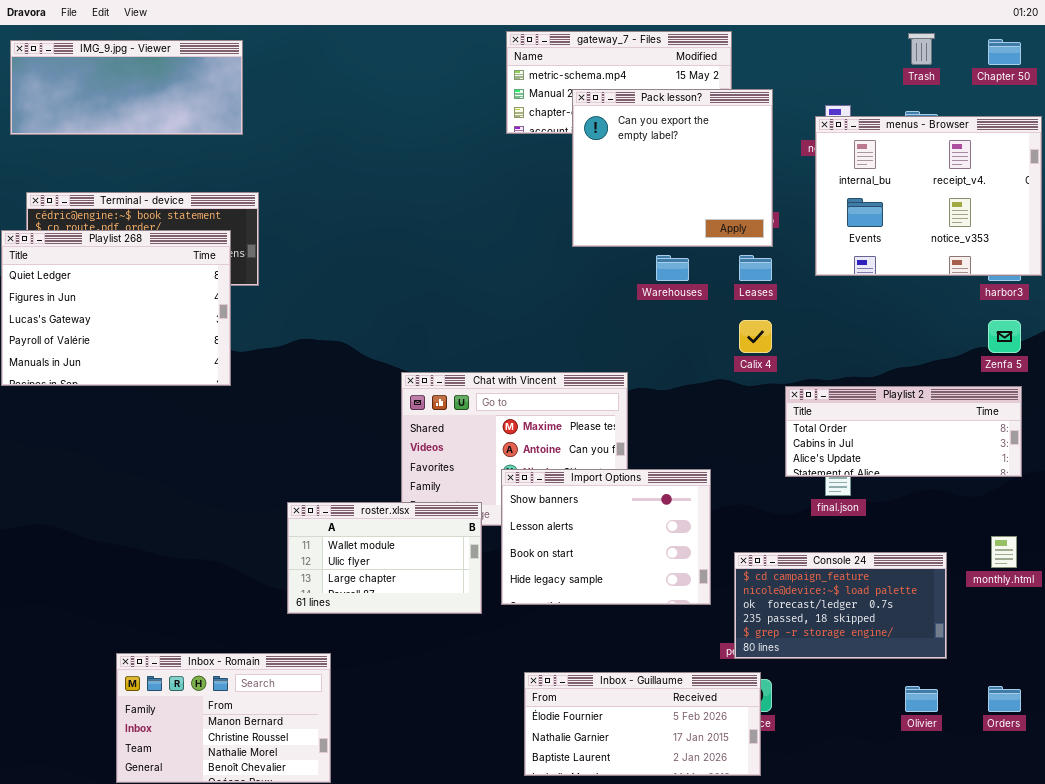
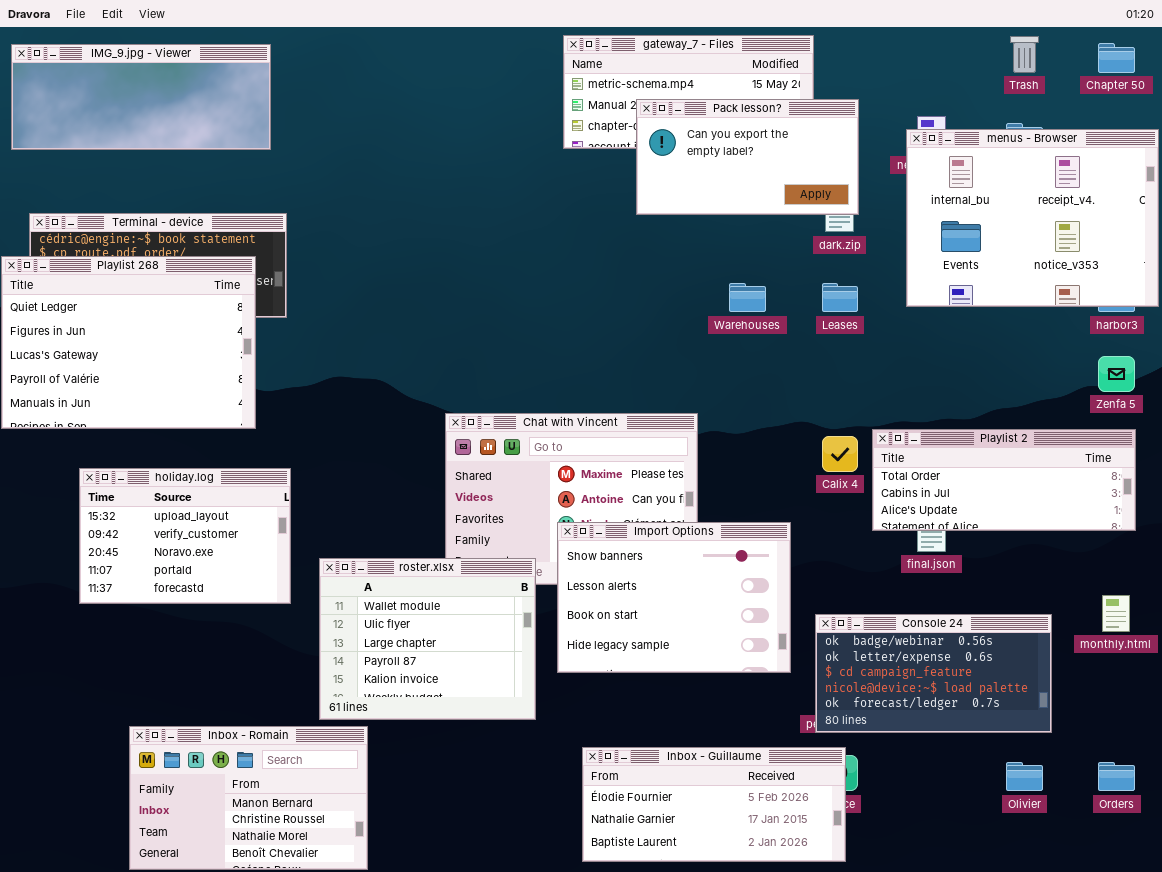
Pack lesson?: [572,89,773,247] -> [636,99,859,215], resized
Calix 4: [739,320,772,353] -> [822,436,858,472], moved
holiday.log: none -> [79,468,291,604], opened
roster.xlsx: [287,502,482,614] -> [319,558,536,720], resized
Console 24: [734,552,947,659] -> [815,614,1052,733], scrolled up 2 rows

